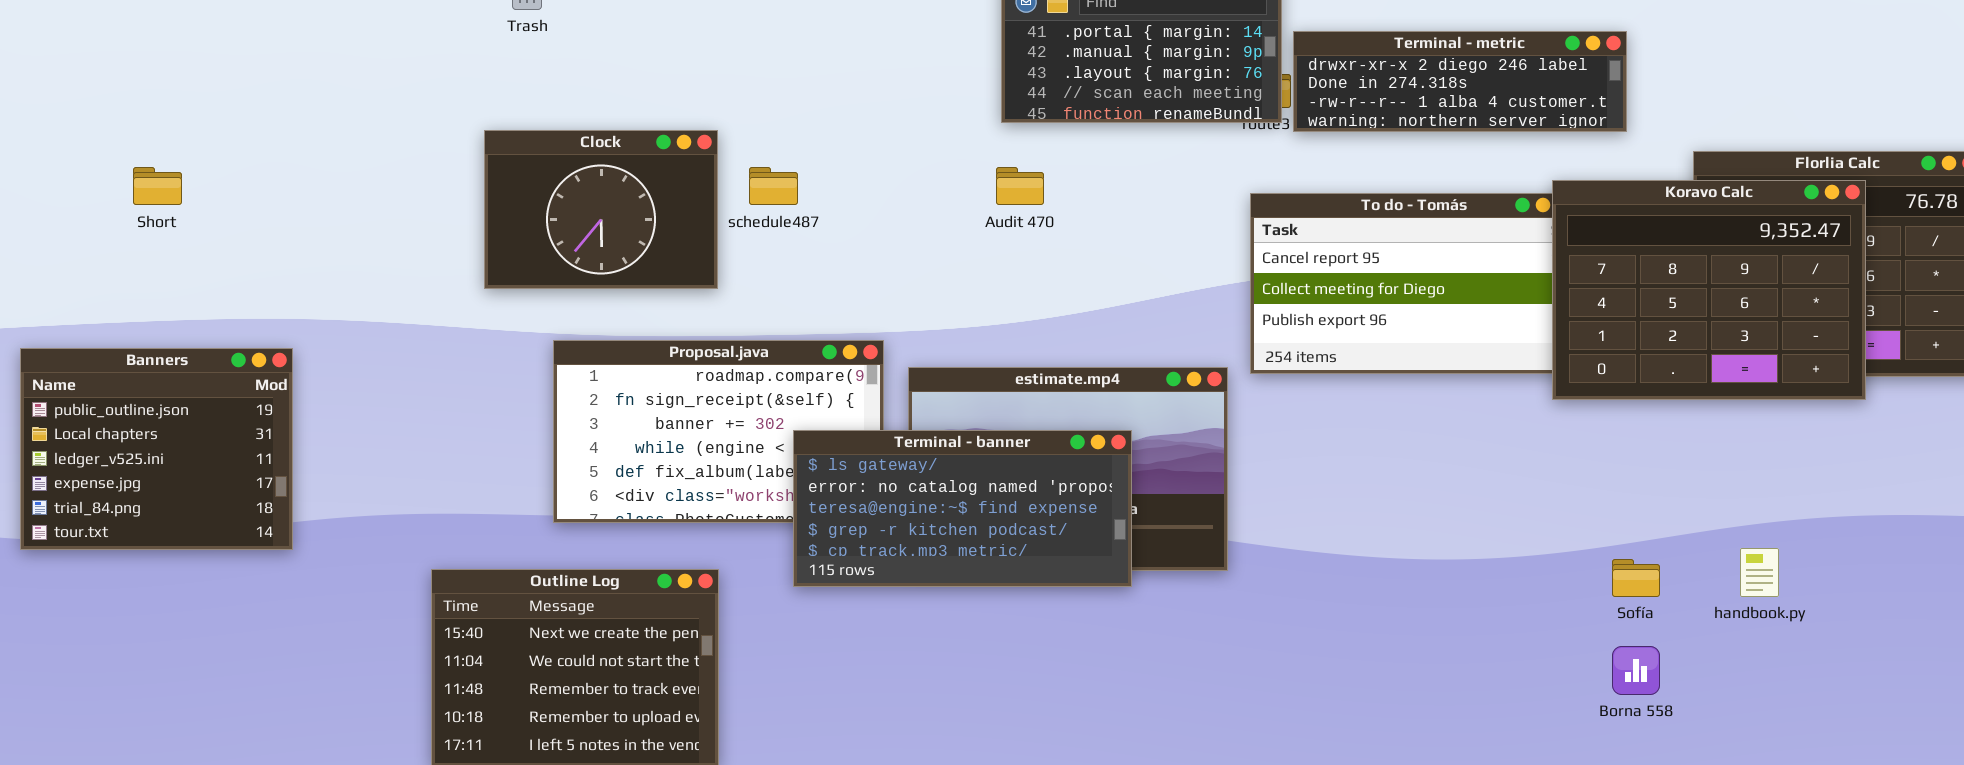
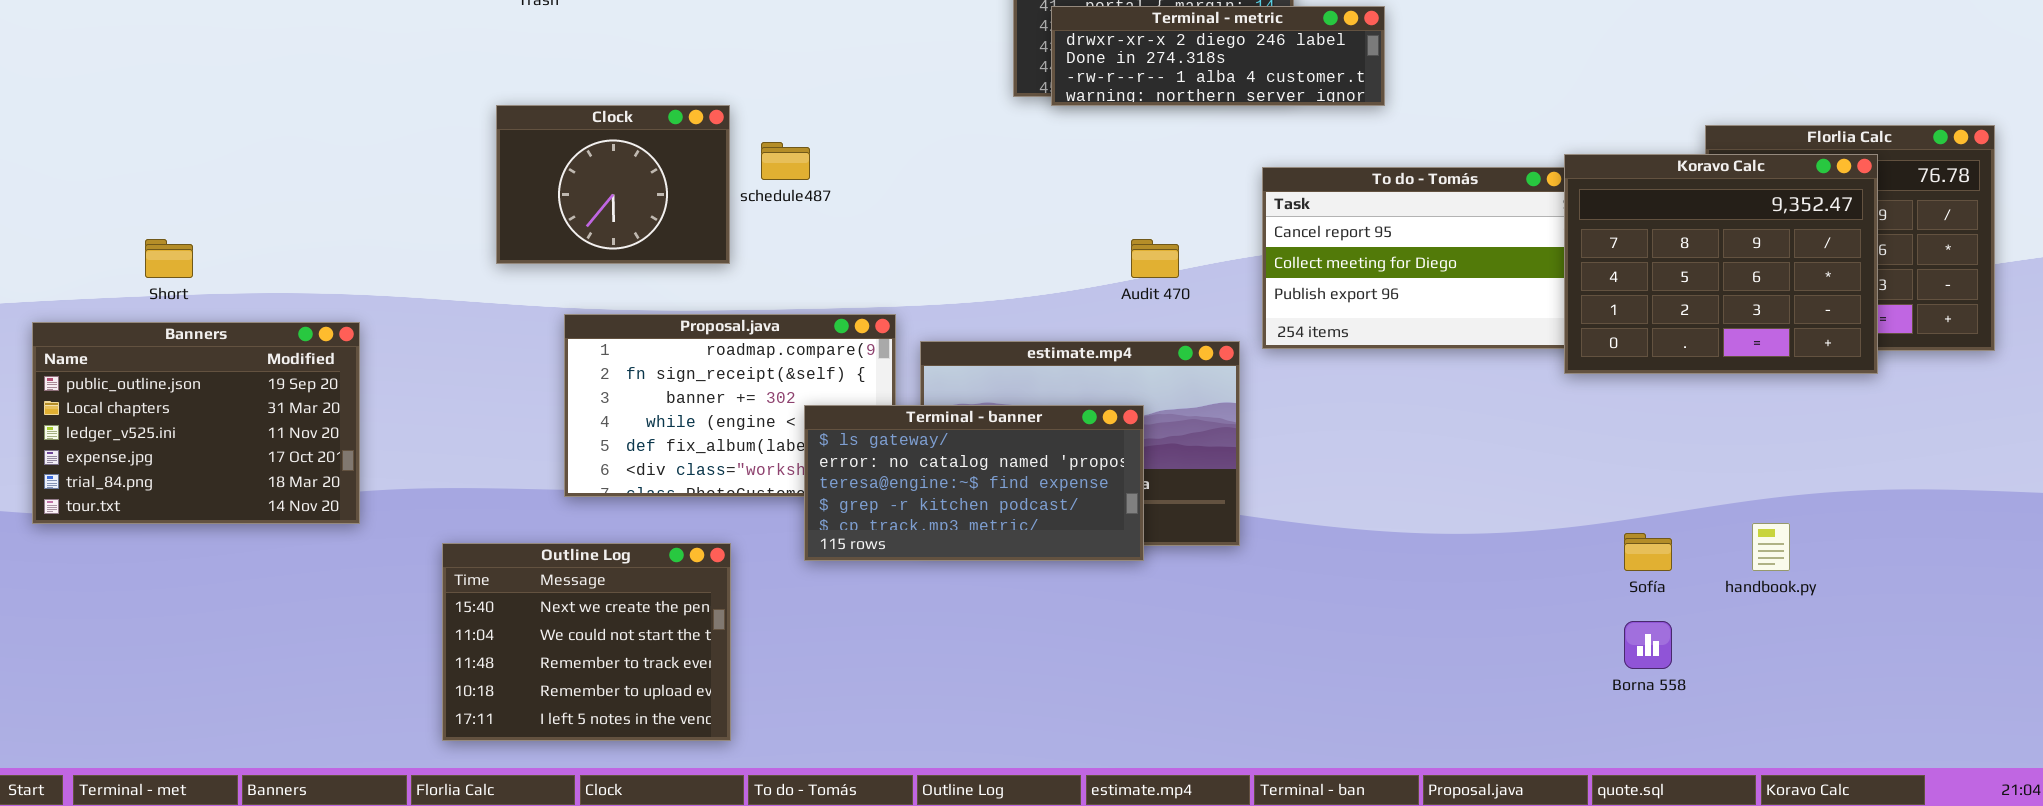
Terminal - metric: [1293,31,1627,132] -> [1051,6,1385,106], moved
Short: [133,167,182,205] -> [145,239,193,278], moved
Audit 470: [996,167,1044,205] -> [1131,239,1179,278], moved
Banners: [20,348,293,550] -> [32,322,360,524], resized

